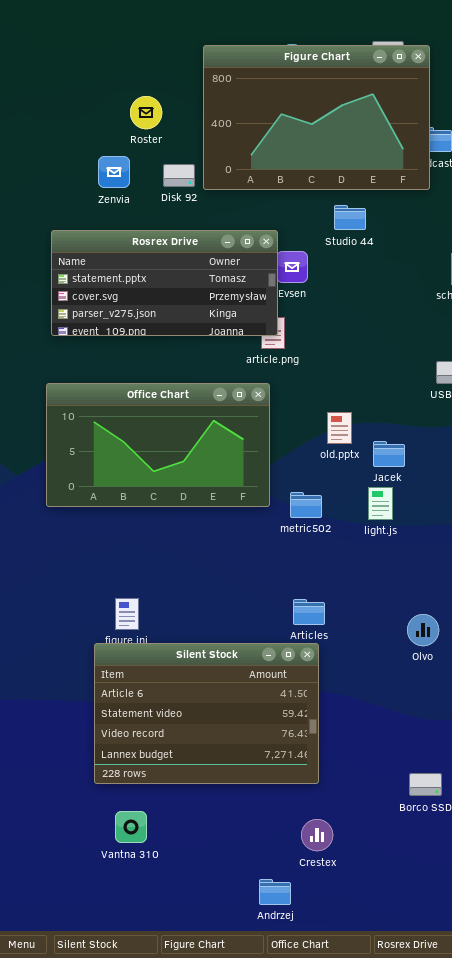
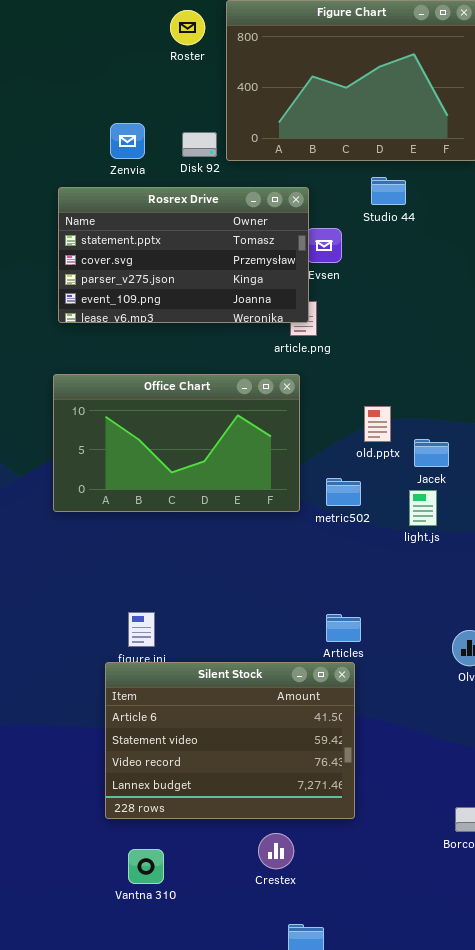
Roster: [130,96,162,129] -> [170,10,205,45], moved
Rosrex Drive: [51,230,278,336] -> [58,187,309,323], resized
metric502: [290,492,322,518] -> [326,478,361,506], moved
Crestex: [301,819,333,851] -> [258,833,294,869], moved

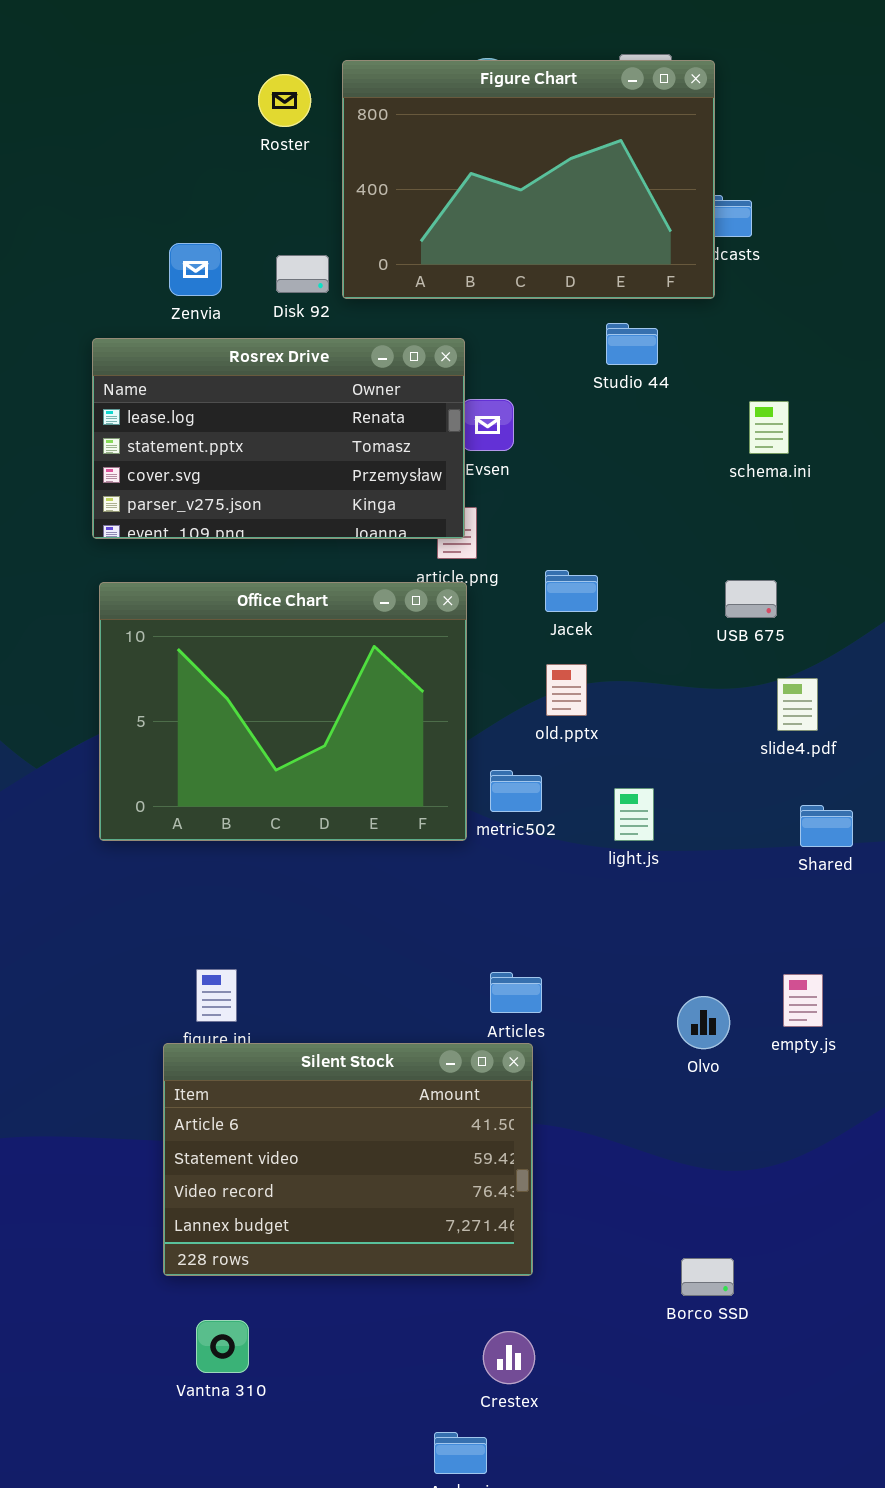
Studio 44: [371,177,406,205] -> [606,323,658,365], moved
Rosrex Drive: [58,187,309,323] -> [92,338,465,539], scrolled up 1 row
Office Chart: [53,374,300,512] -> [99,582,467,841], moved, resized
Jacek: [414,439,449,467] -> [545,570,598,612], moved
Crestex: [258,833,294,869] -> [483,1331,535,1384], moved

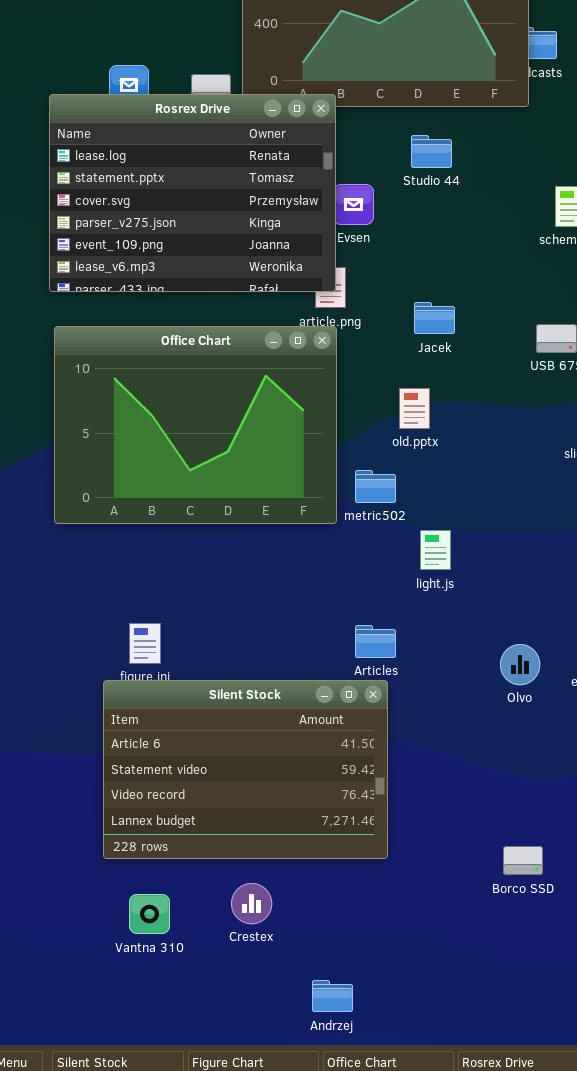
Studio 44: [606,323,658,365] -> [411,135,452,168], moved
Rosrex Drive: [92,338,465,539] -> [49,94,336,292], resized
Jacek: [545,570,598,612] -> [414,302,455,334], moved
light.js: [614,788,654,841] -> [420,530,451,570], moved
Crestex: [483,1331,535,1384] -> [231,883,272,924], moved

